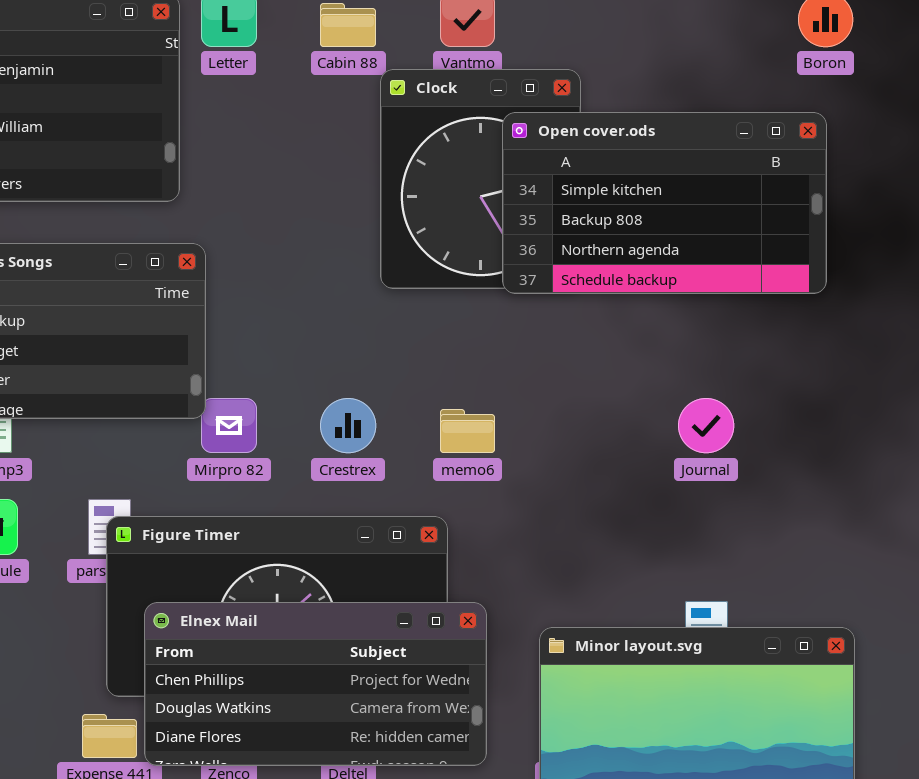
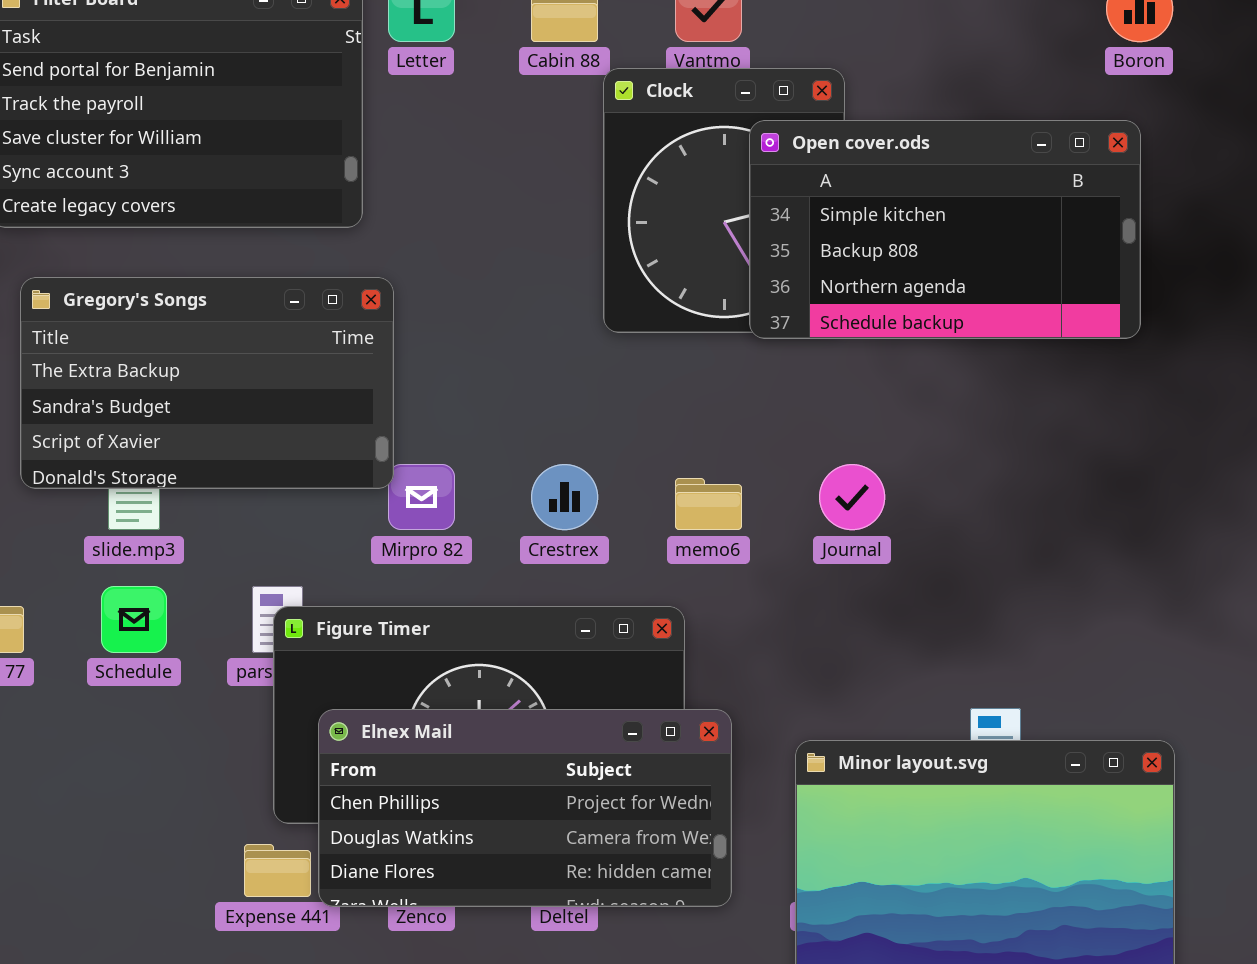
Journal: [678,398,734,453] -> [819,464,885,530], moved

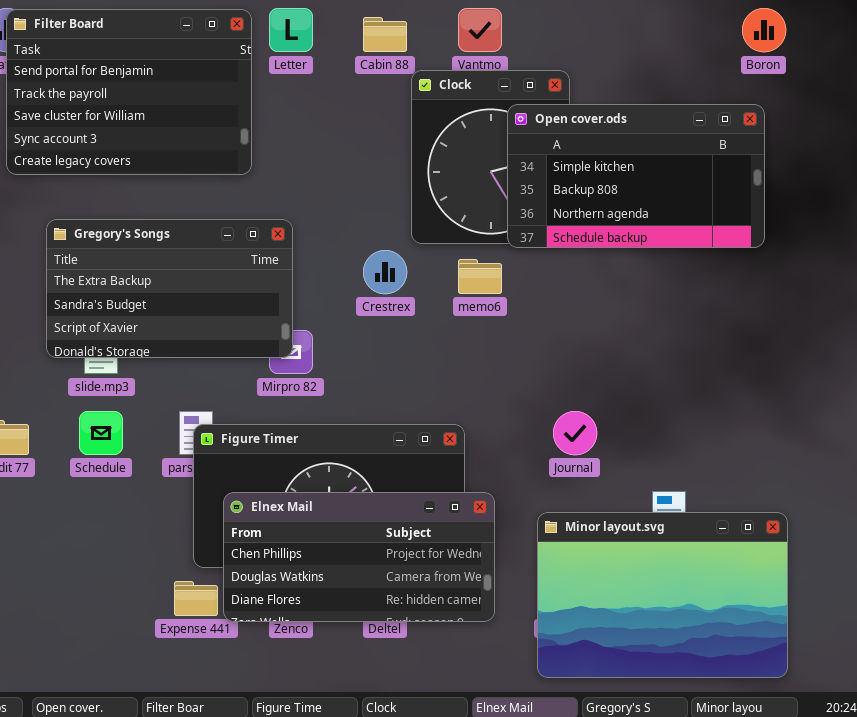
Gregory's Songs: [20,277,394,489] -> [46,219,293,358], moved
Crestrex: [531,464,598,530] -> [363,250,407,294], moved
Journal: [819,464,885,530] -> [553,411,597,455], moved
memo6: [675,478,742,530] -> [458,259,502,294], moved

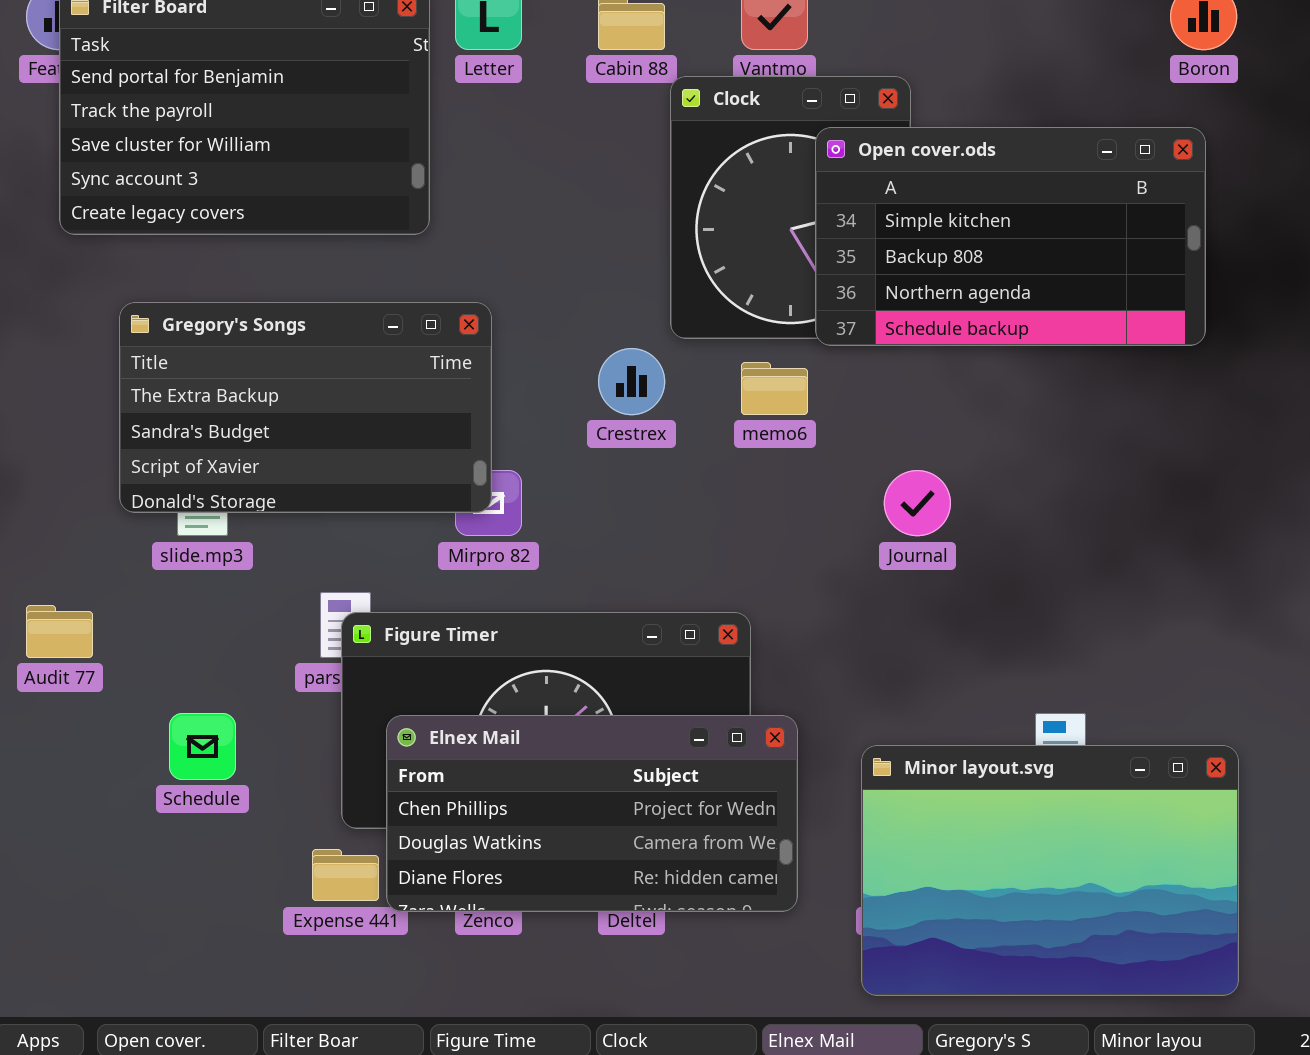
Schedule: [79,411,123,455] -> [169,713,236,780], moved
Journal: [553,411,597,455] -> [884,470,951,536], moved

